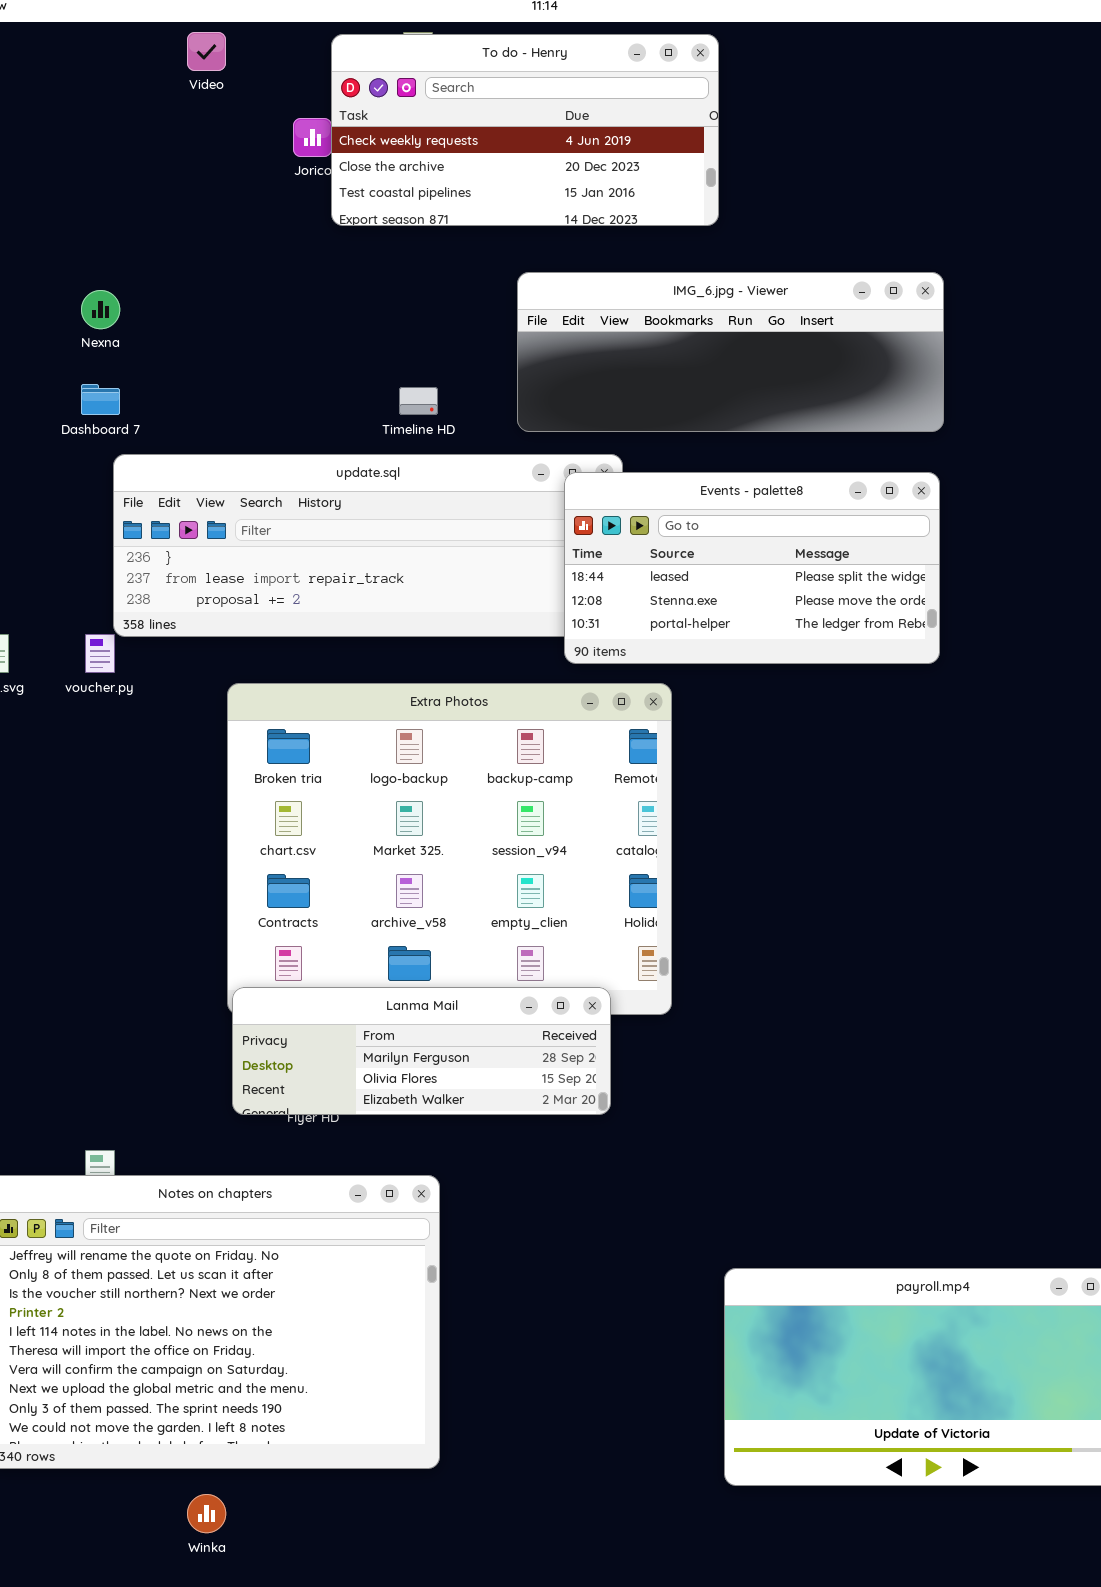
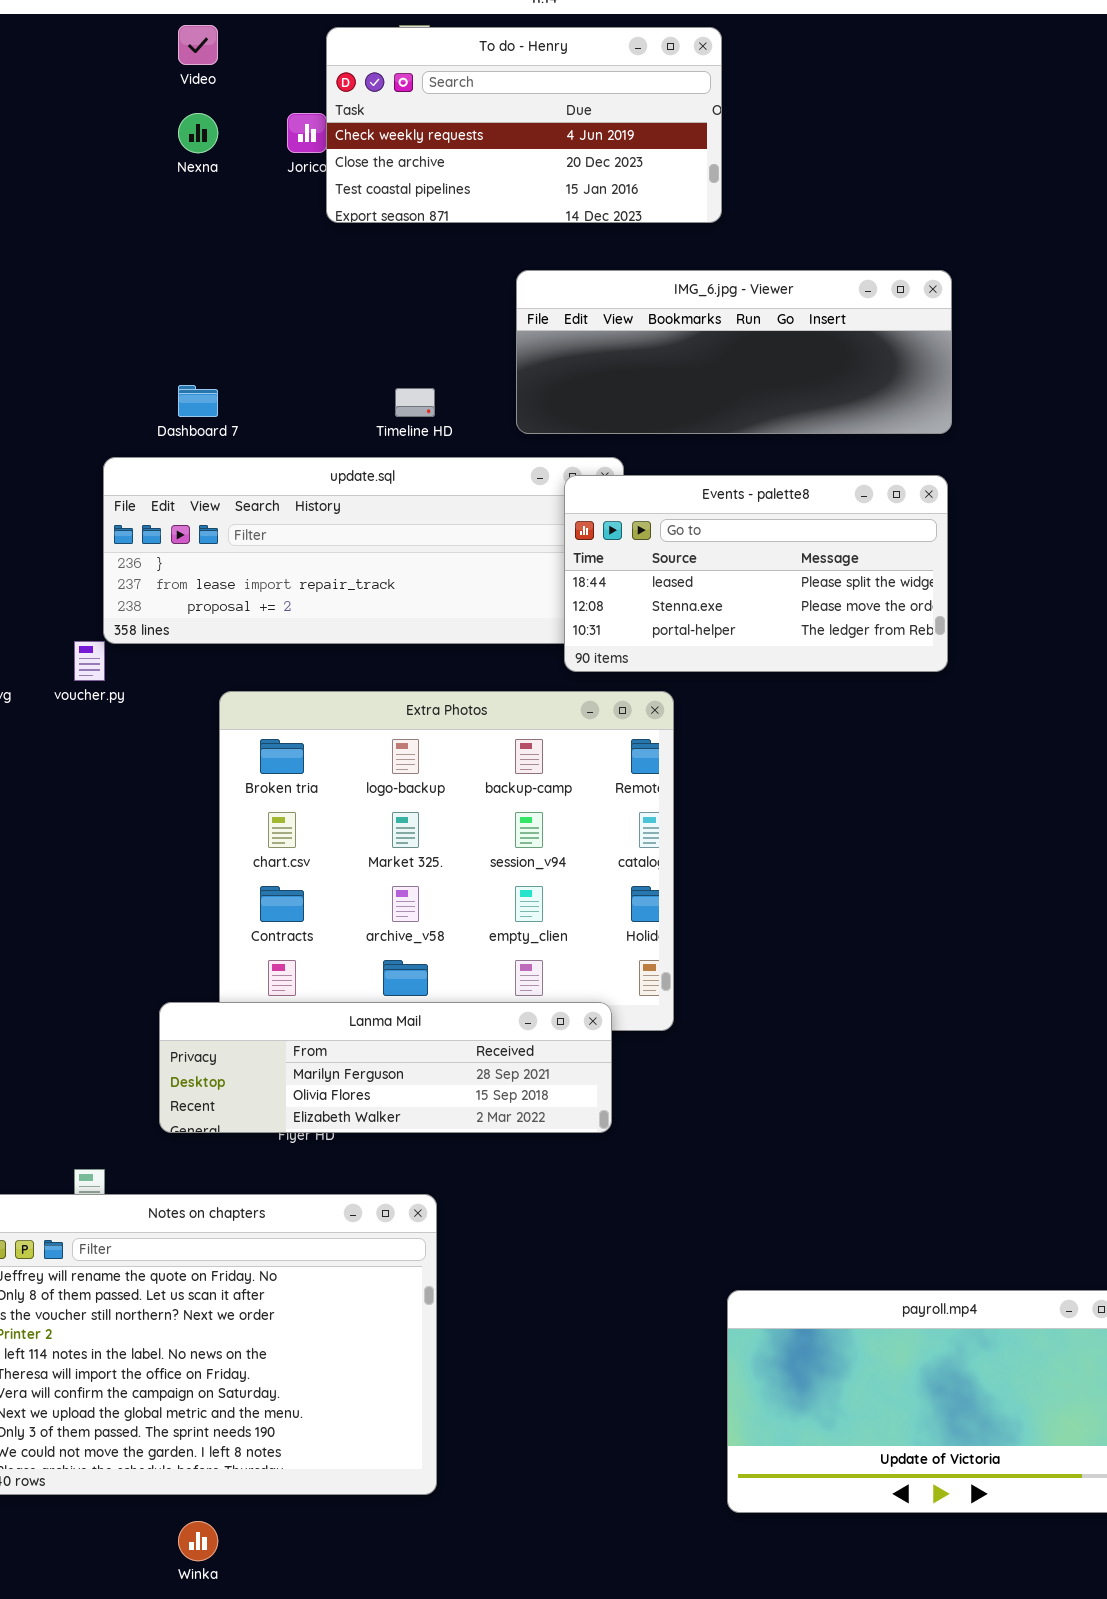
Nexna: [81,290,120,329] -> [178,113,218,153], moved
Dashboard 7: [81,384,120,415] -> [178,385,218,417], moved
Lanma Mail: [232,987,611,1115] -> [159,1002,612,1133], resized

